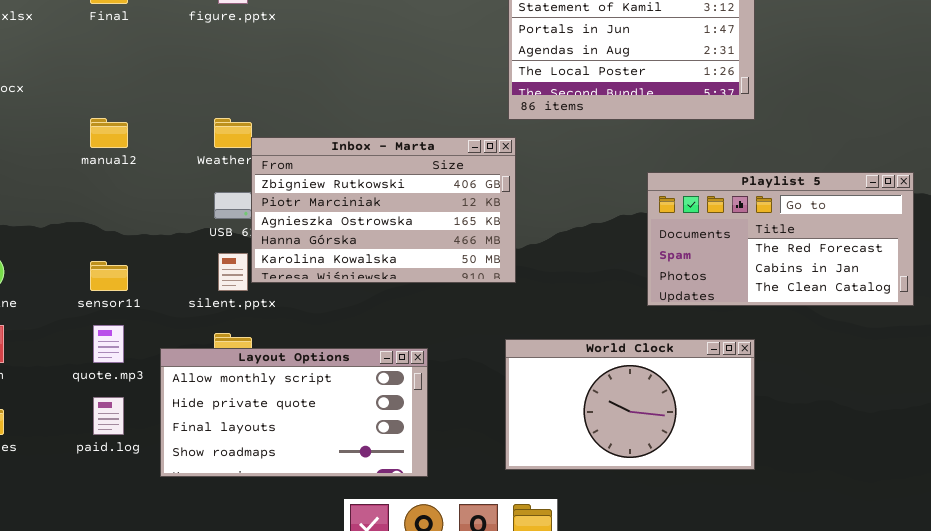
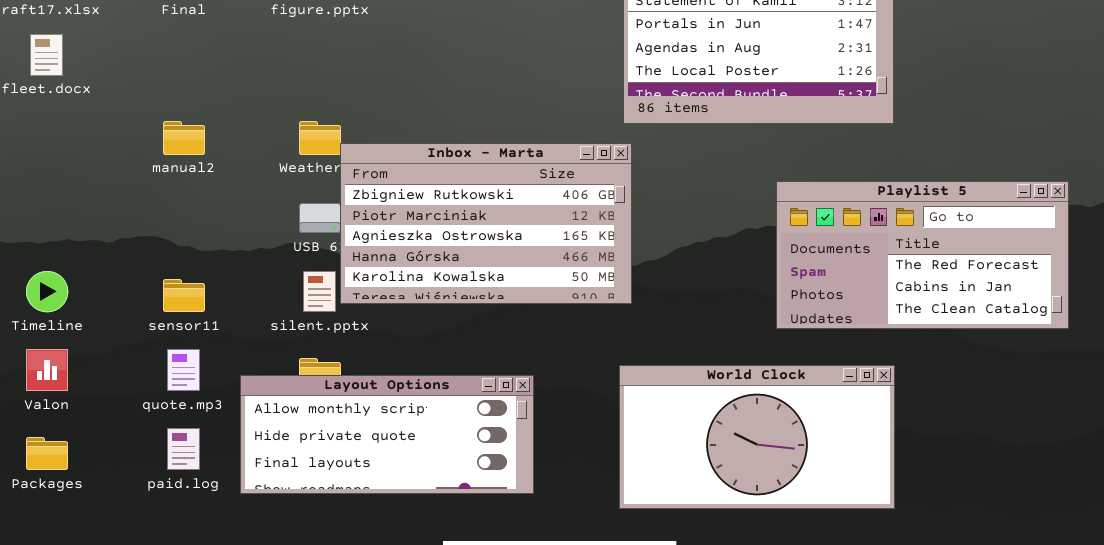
Layout Options: [160,348,428,477] -> [240,375,534,494], resized

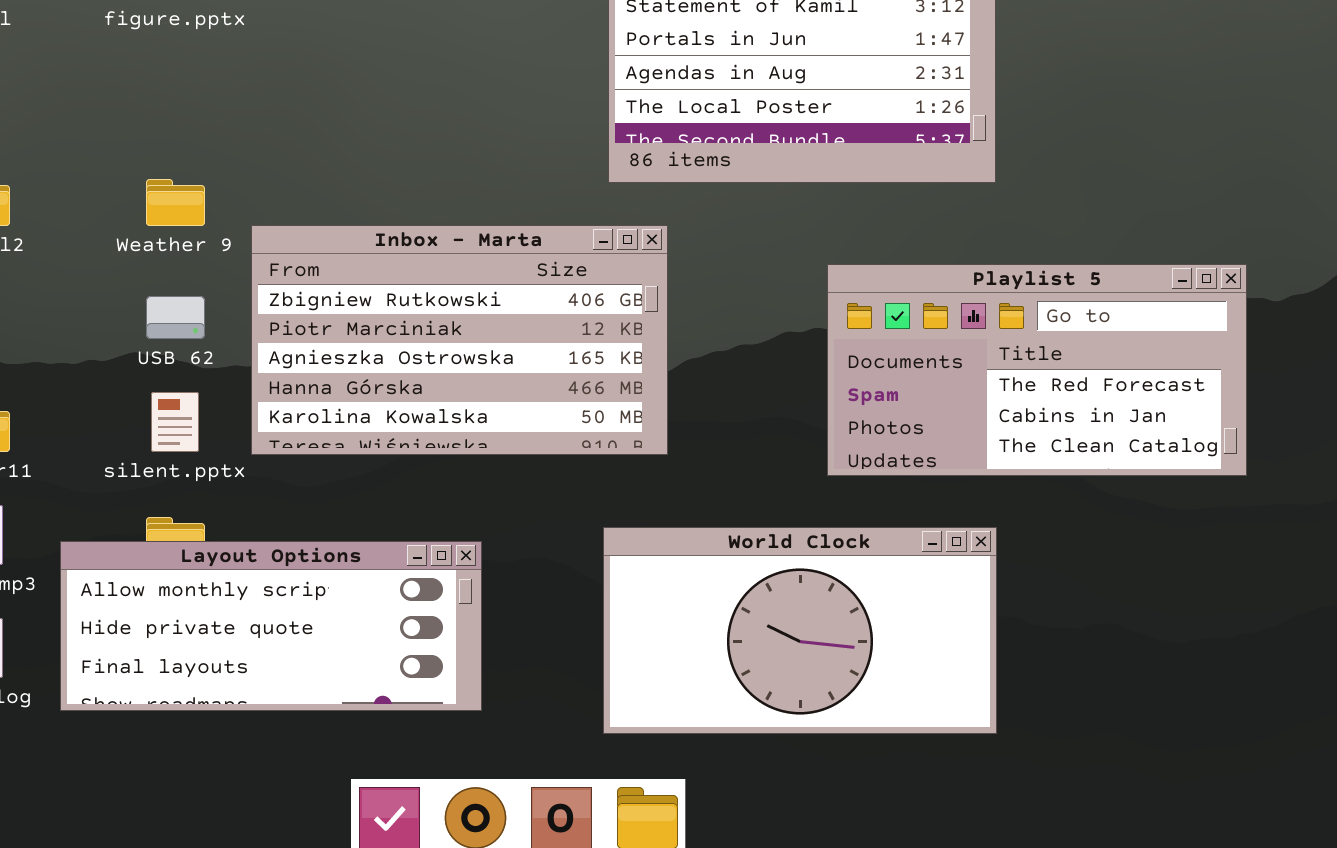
Inbox - Marta: [340,143,632,304] -> [251,225,668,455], moved

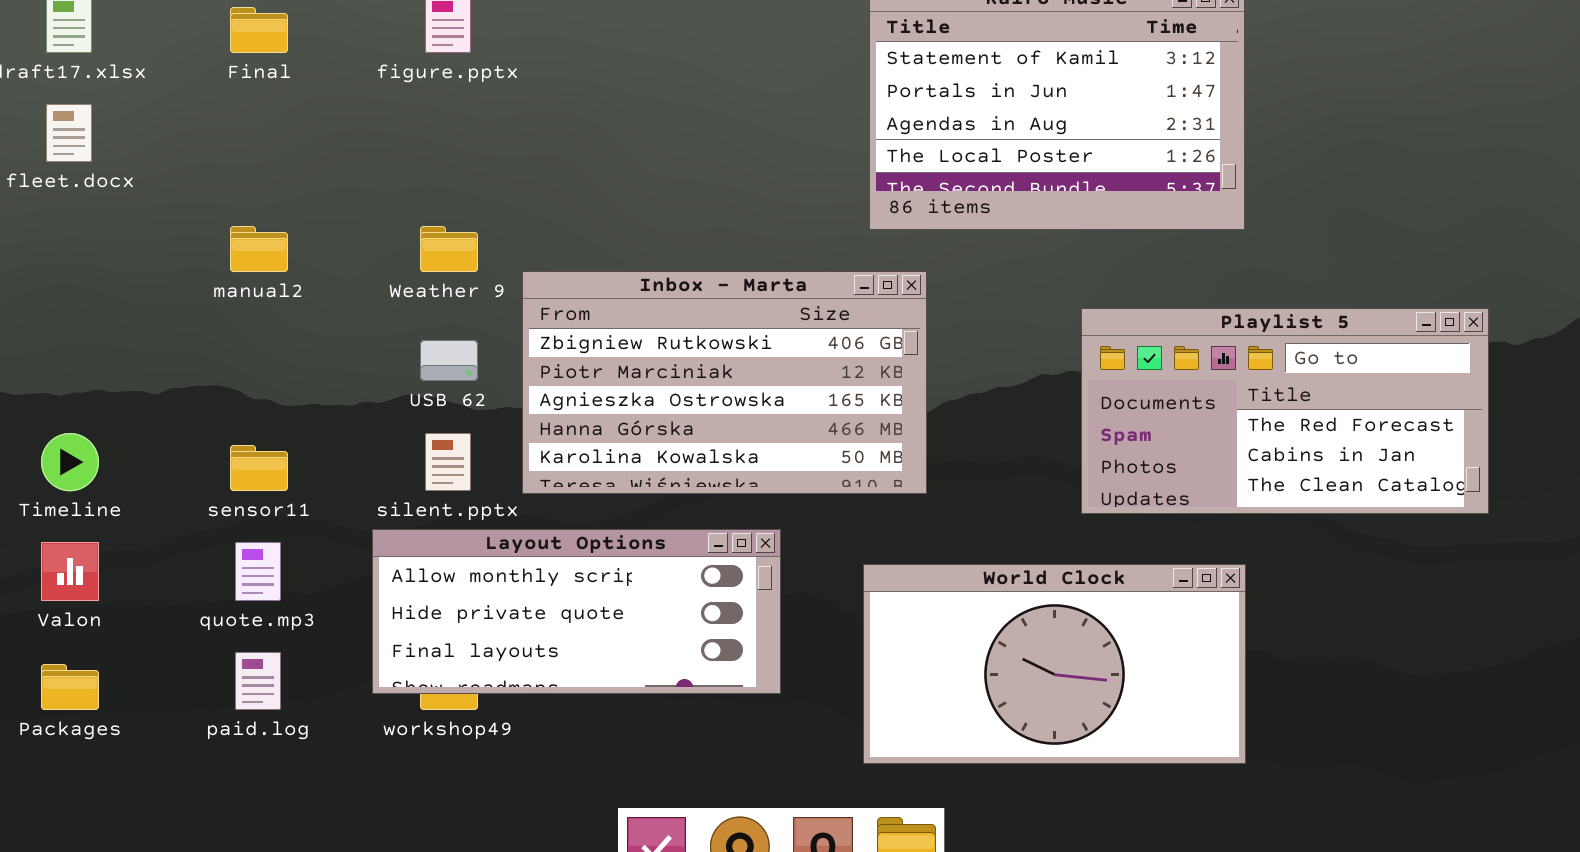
Layout Options: [60,541,482,711] -> [372,529,781,694], moved

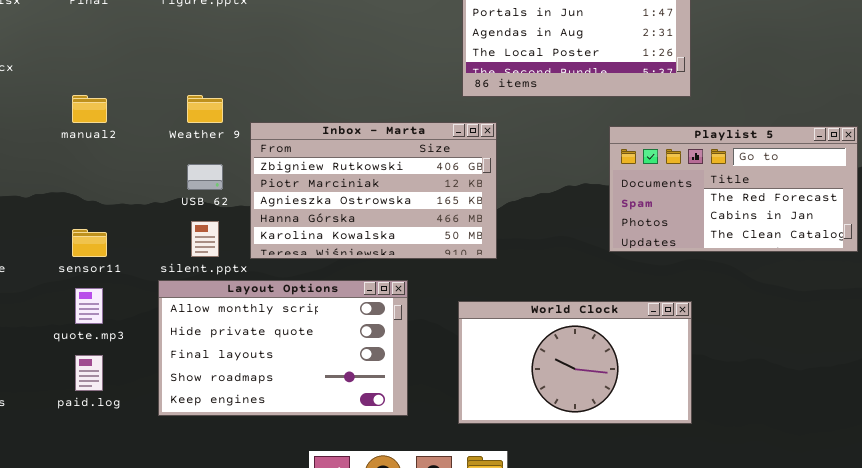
Playlist 5: [1081,308,1489,514] -> [609,126,858,252], moved
Layout Options: [372,529,781,694] -> [158,280,408,416], resized

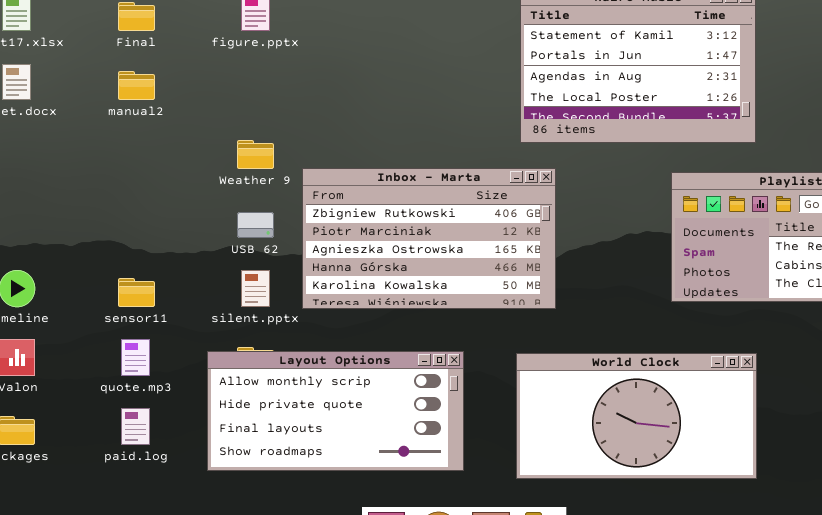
manual2: [72,95,107,123] -> [118,71,155,100], moved
Layout Options: [158,280,408,416] -> [207,351,464,471], resized

